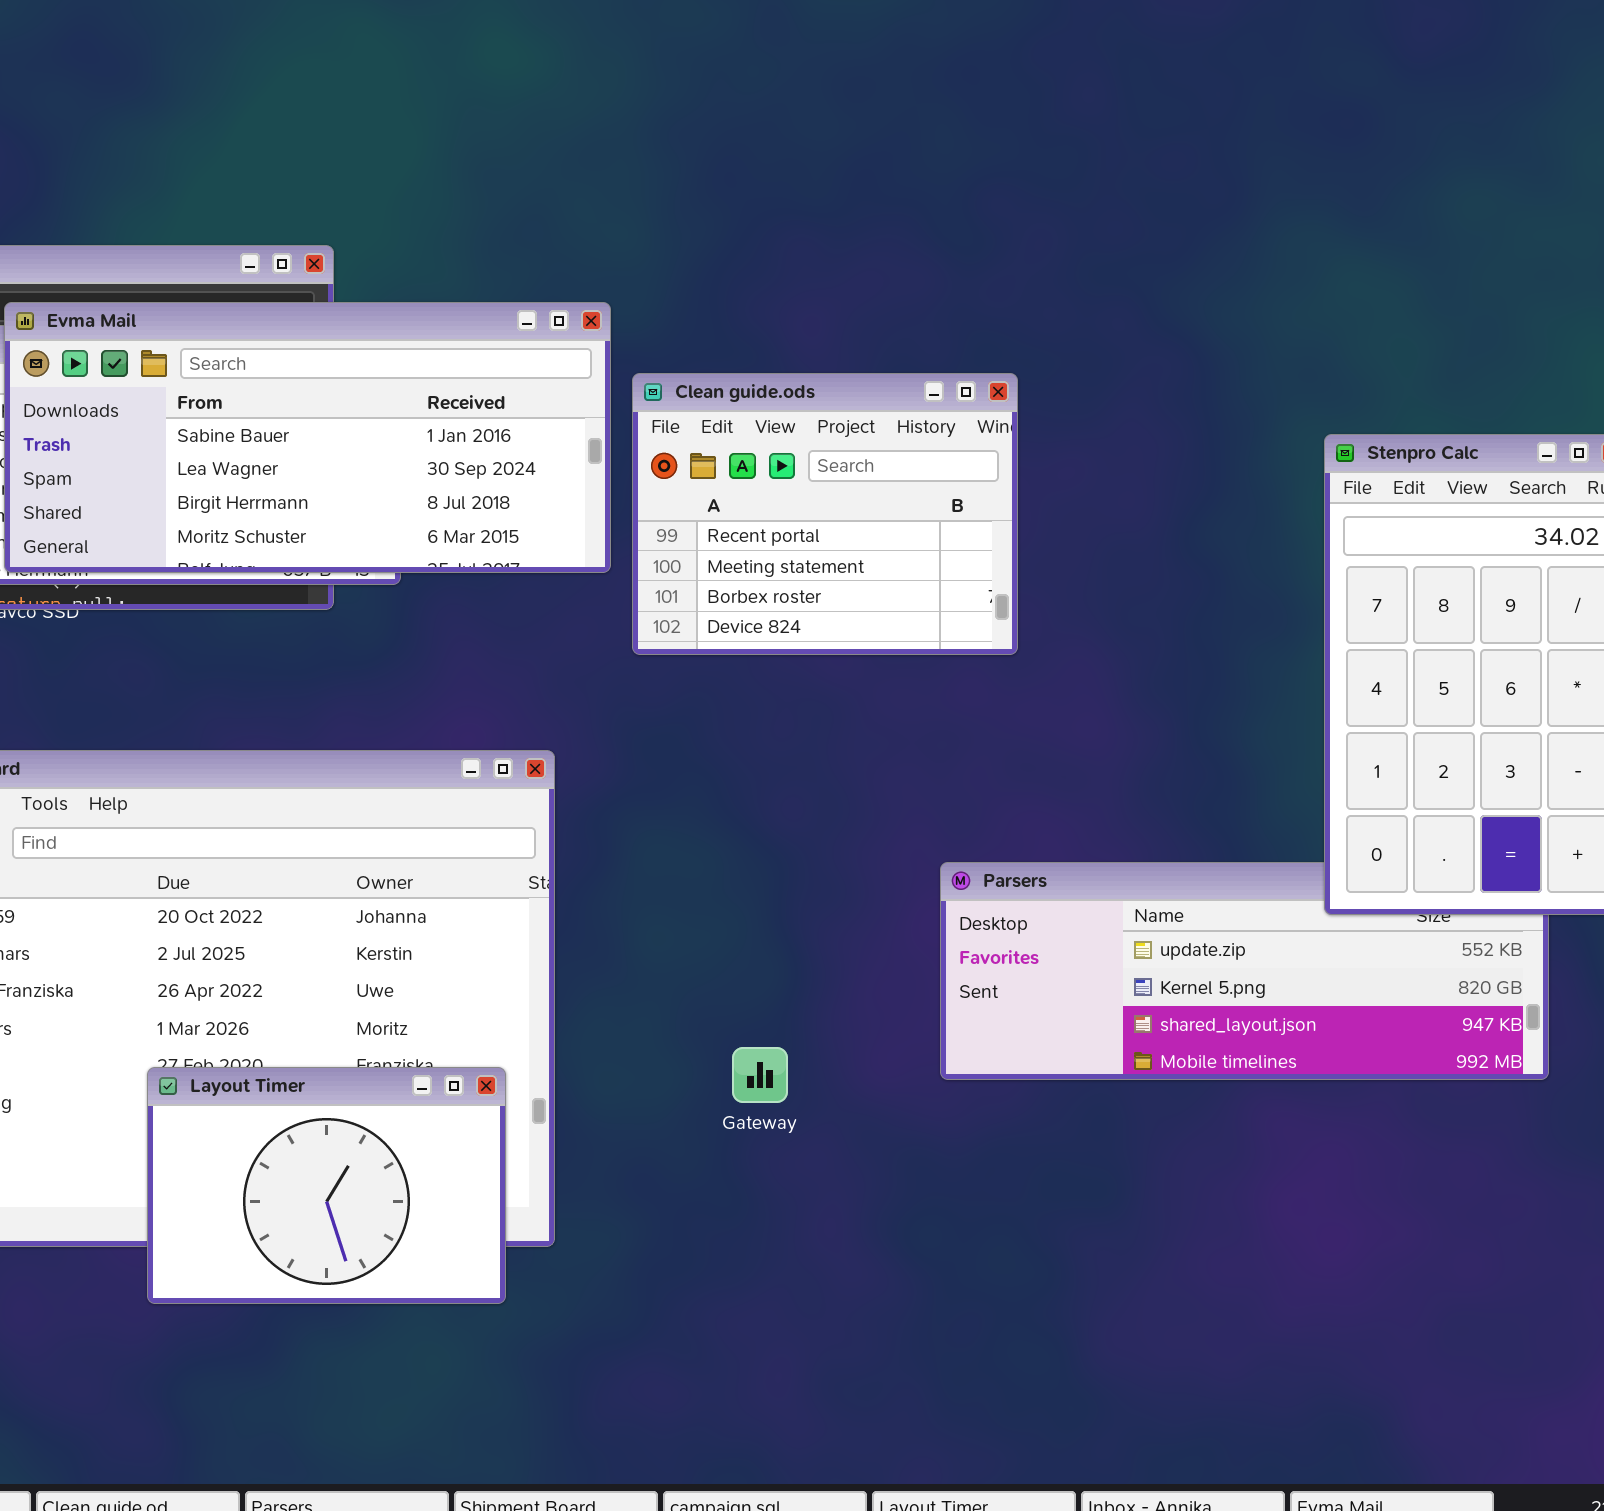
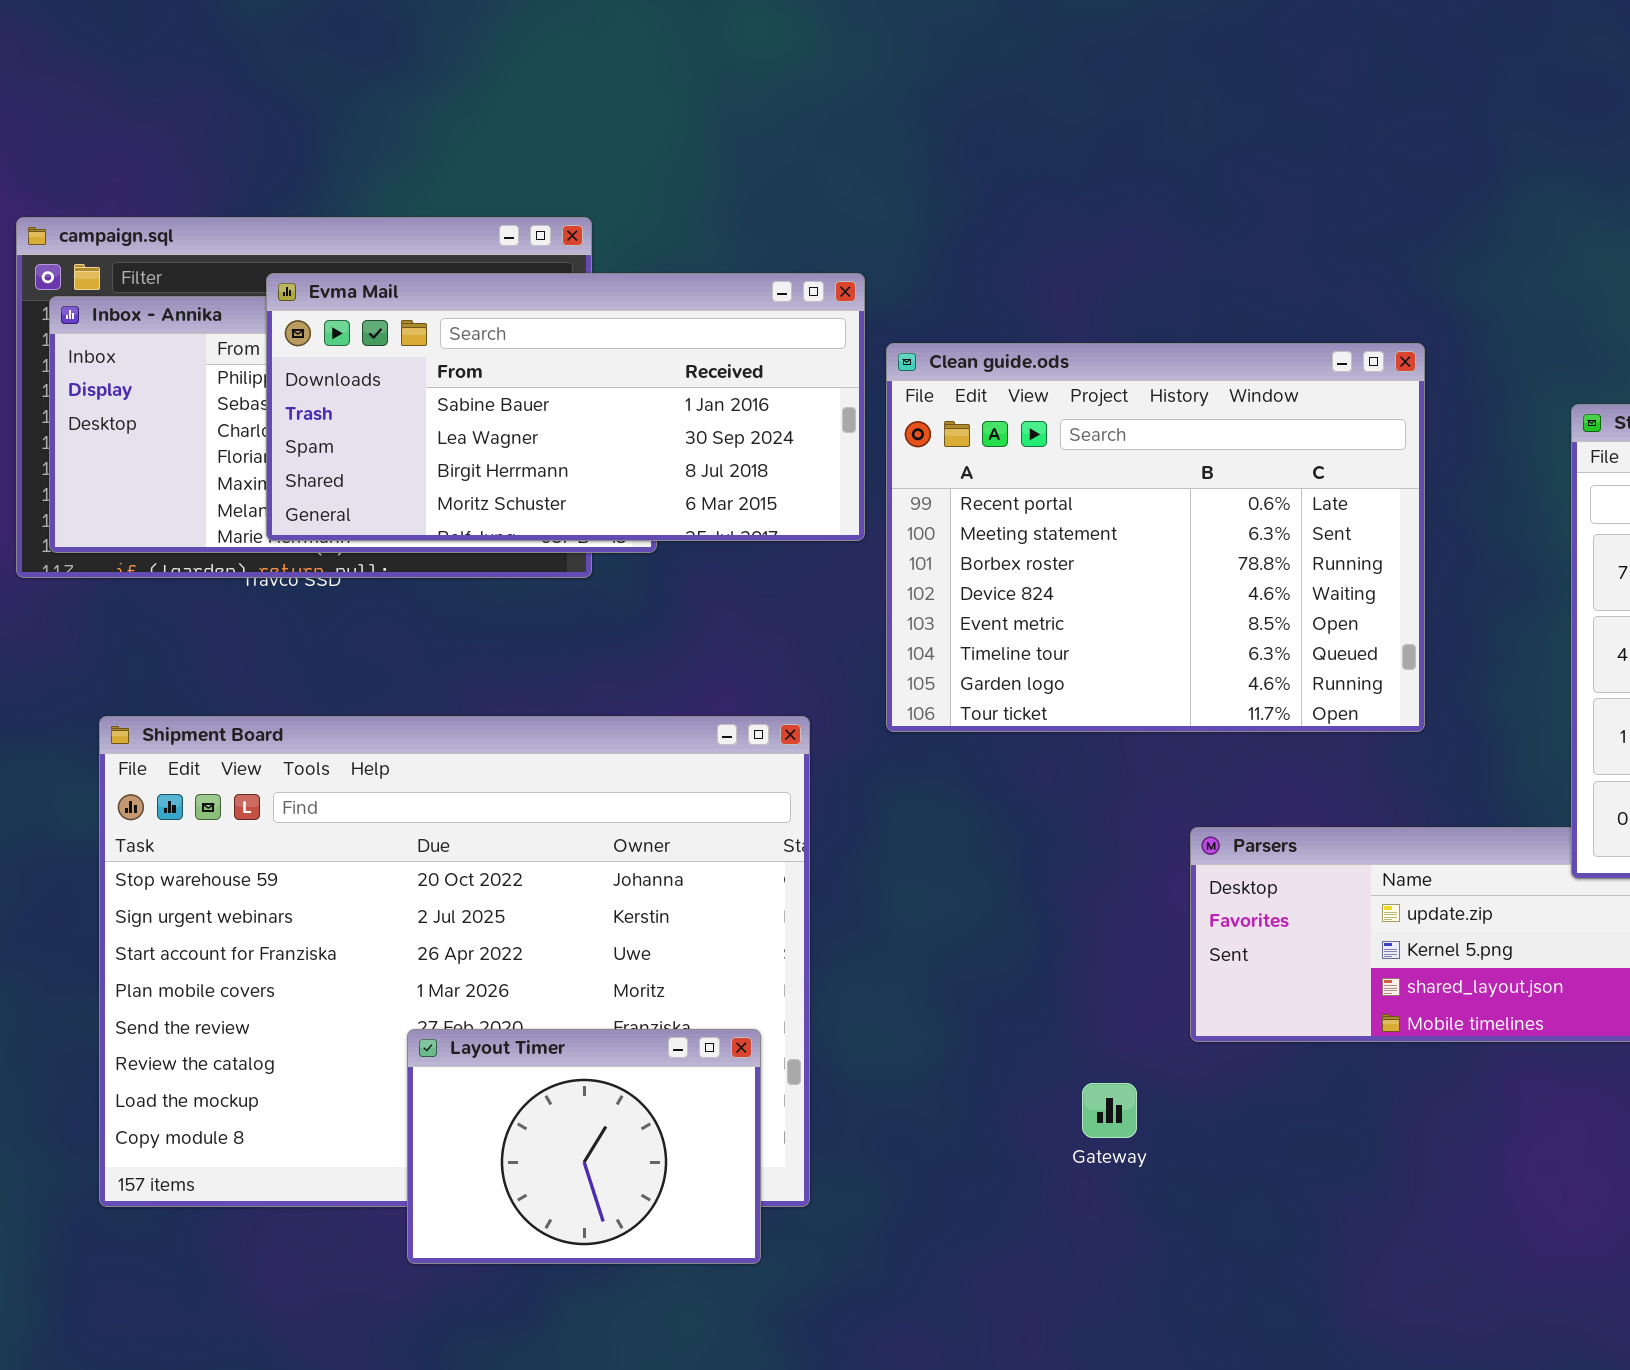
Clean guide.ods: [632,373,1018,655] -> [886,343,1425,732], resized
Gateway: [732,1047,788,1103] -> [1082,1083,1137,1138], moved

